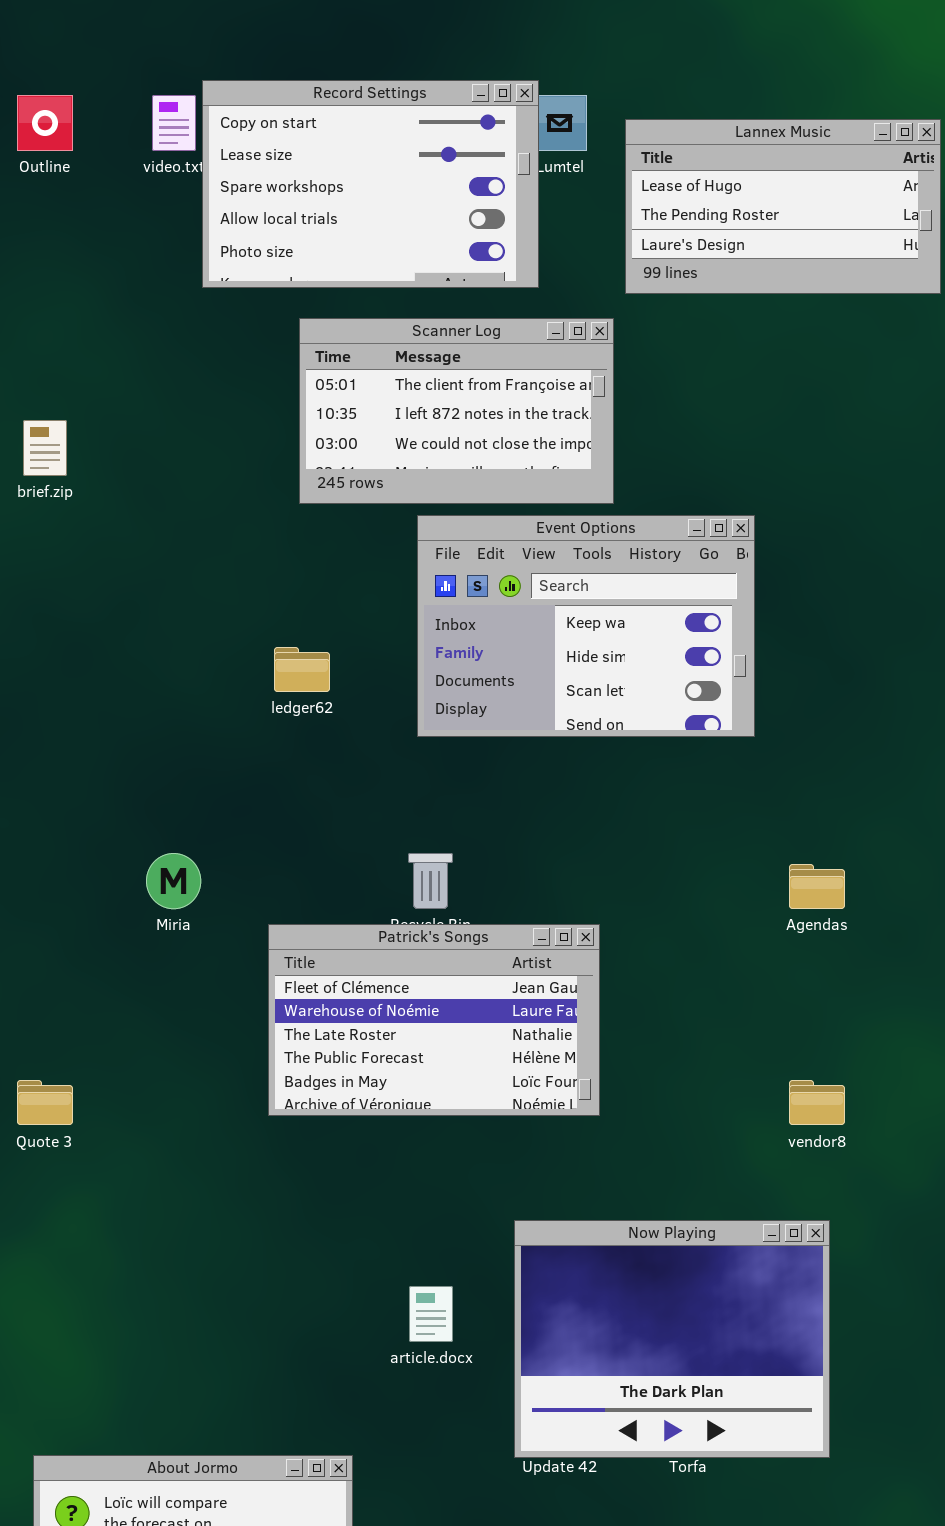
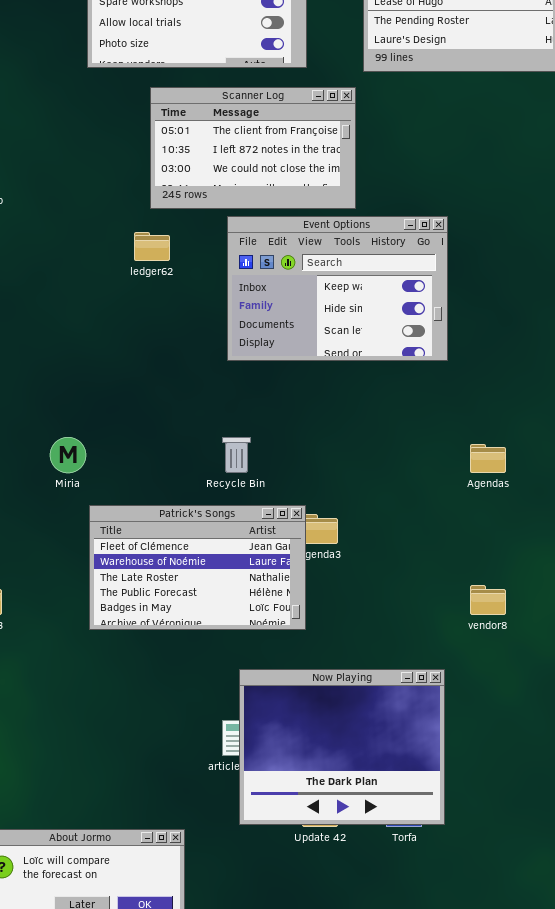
ledger62: [274,647,330,692] -> [134,232,170,261], moved
Patrick's Songs: [268,924,600,1116] -> [89,505,306,630], moved
Now Playing: [514,1220,830,1458] -> [239,669,445,825], moved

